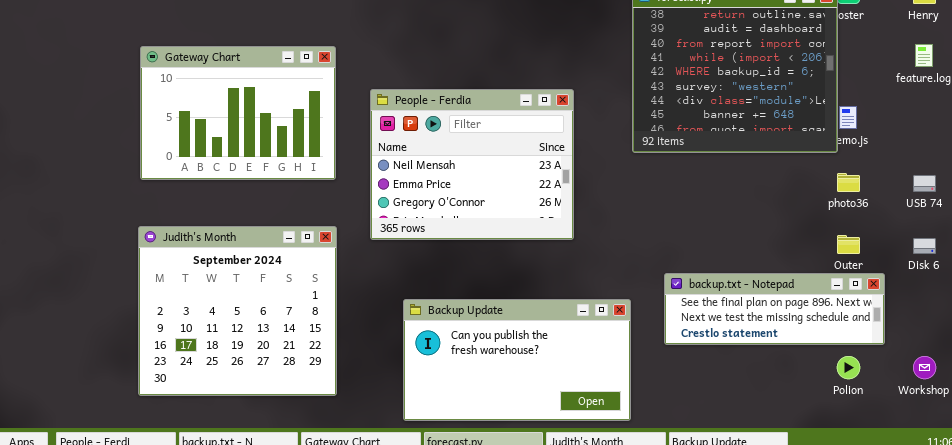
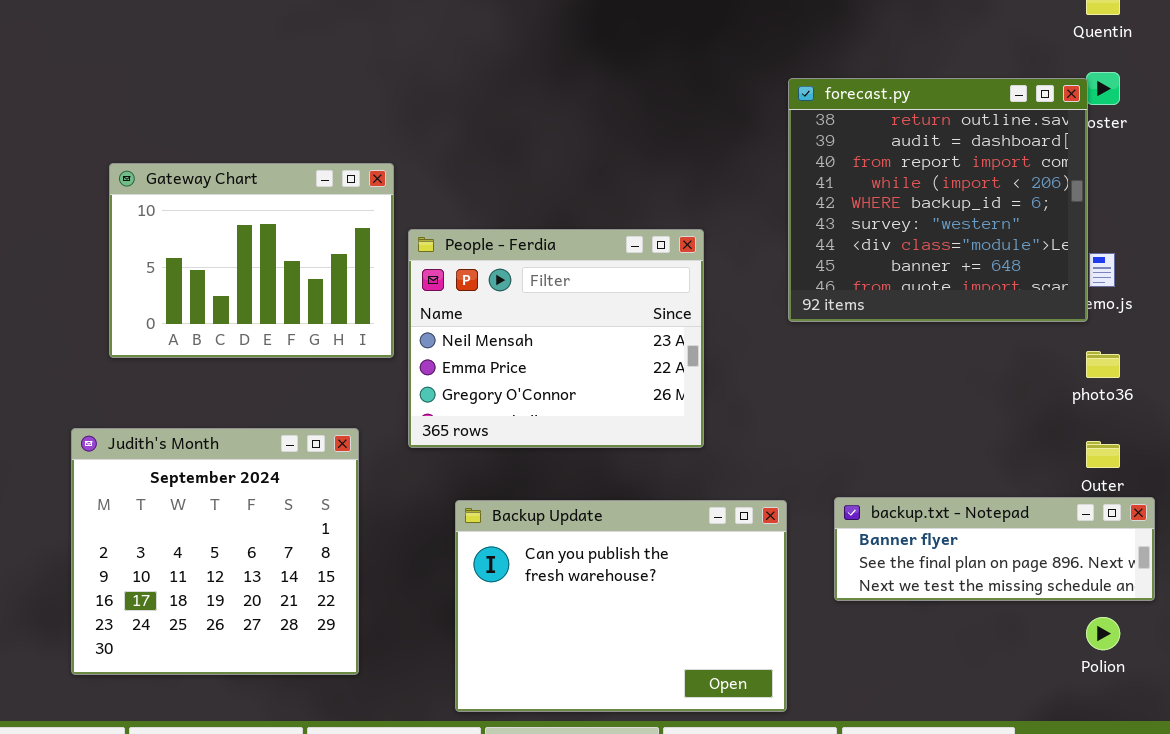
Gateway Chart: [140,46,336,180] -> [109,163,394,358], moved
backup.txt - Notepad: [664,273,885,345] -> [834,497,1155,601], scrolled up 1 row
Backup Update: [403,299,631,421] -> [455,500,787,712], resized

